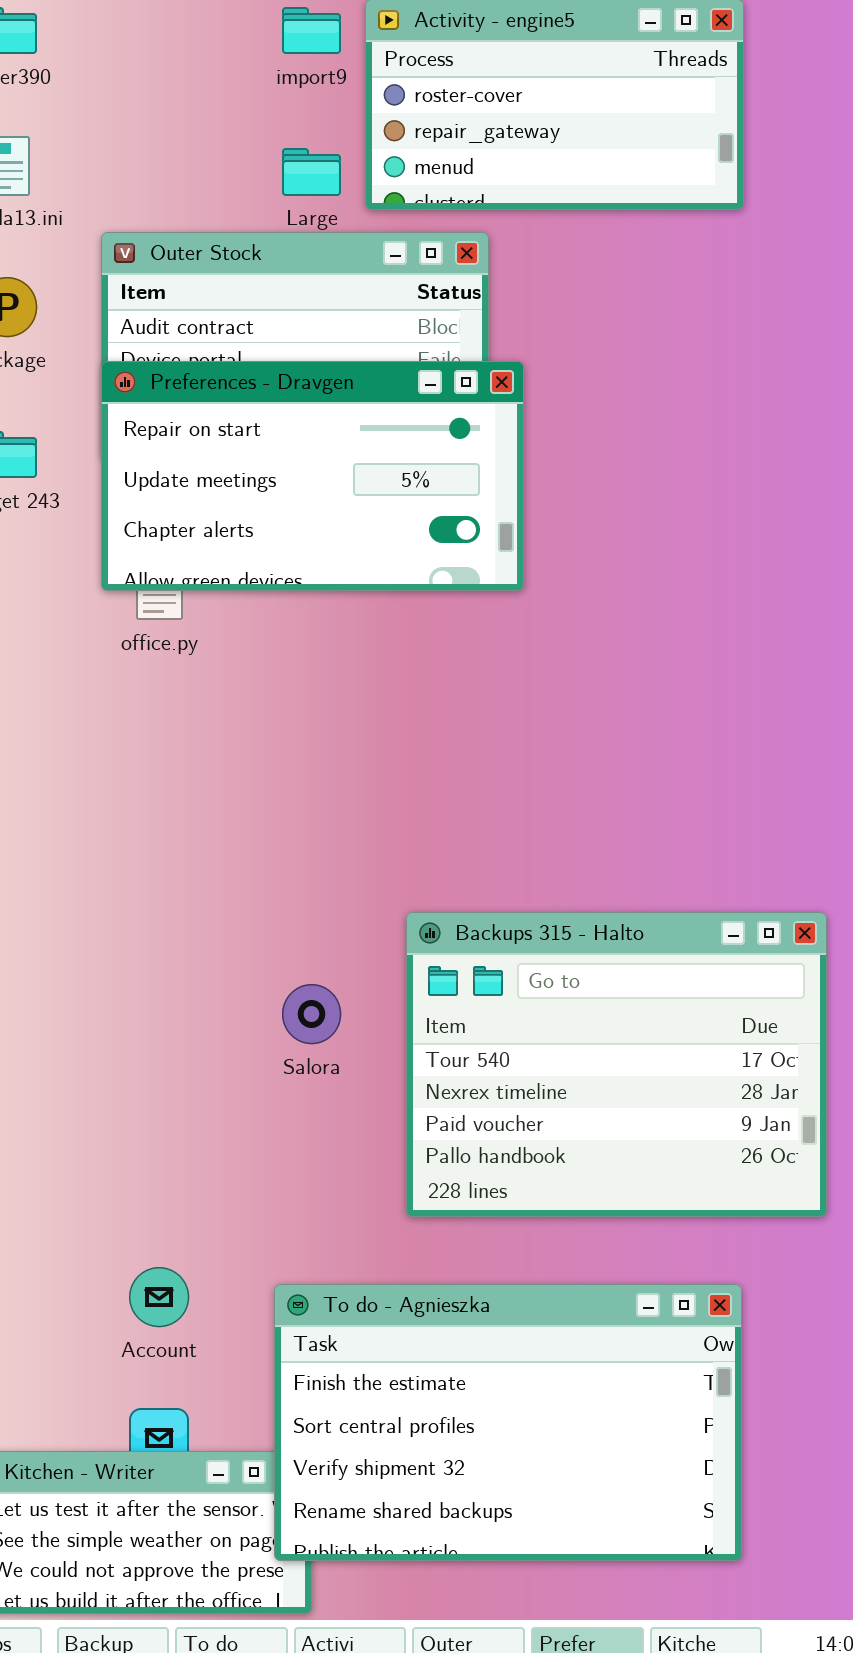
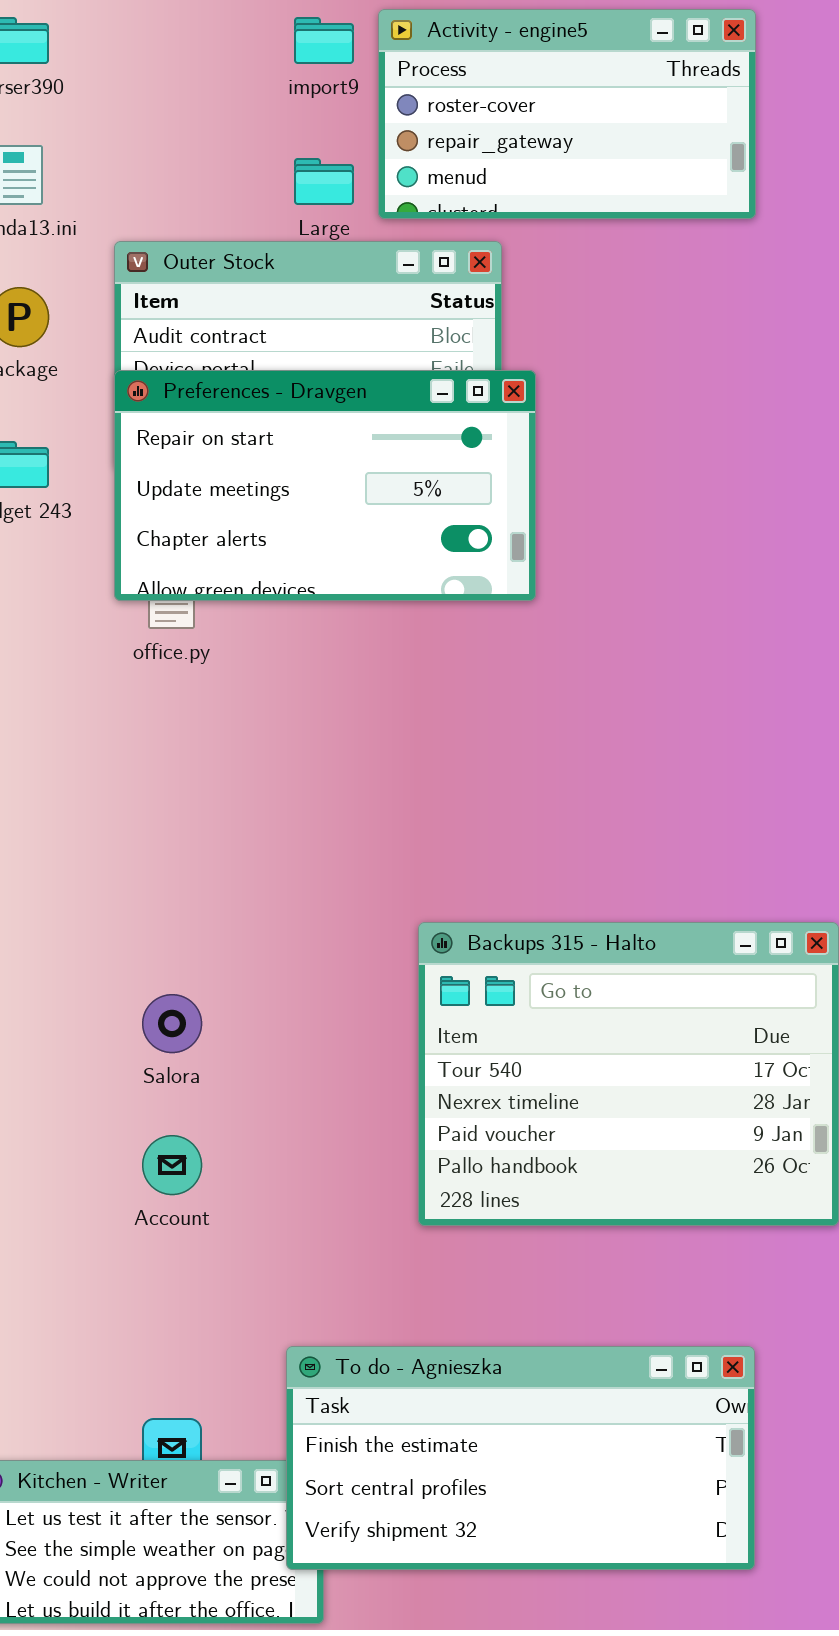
Salora: [282,984,341,1044] -> [142,994,202,1053], moved
Account: [129,1267,189,1327] -> [142,1135,202,1195], moved
To do - Agnieszka: [274,1284,742,1561] -> [286,1346,755,1570], resized

